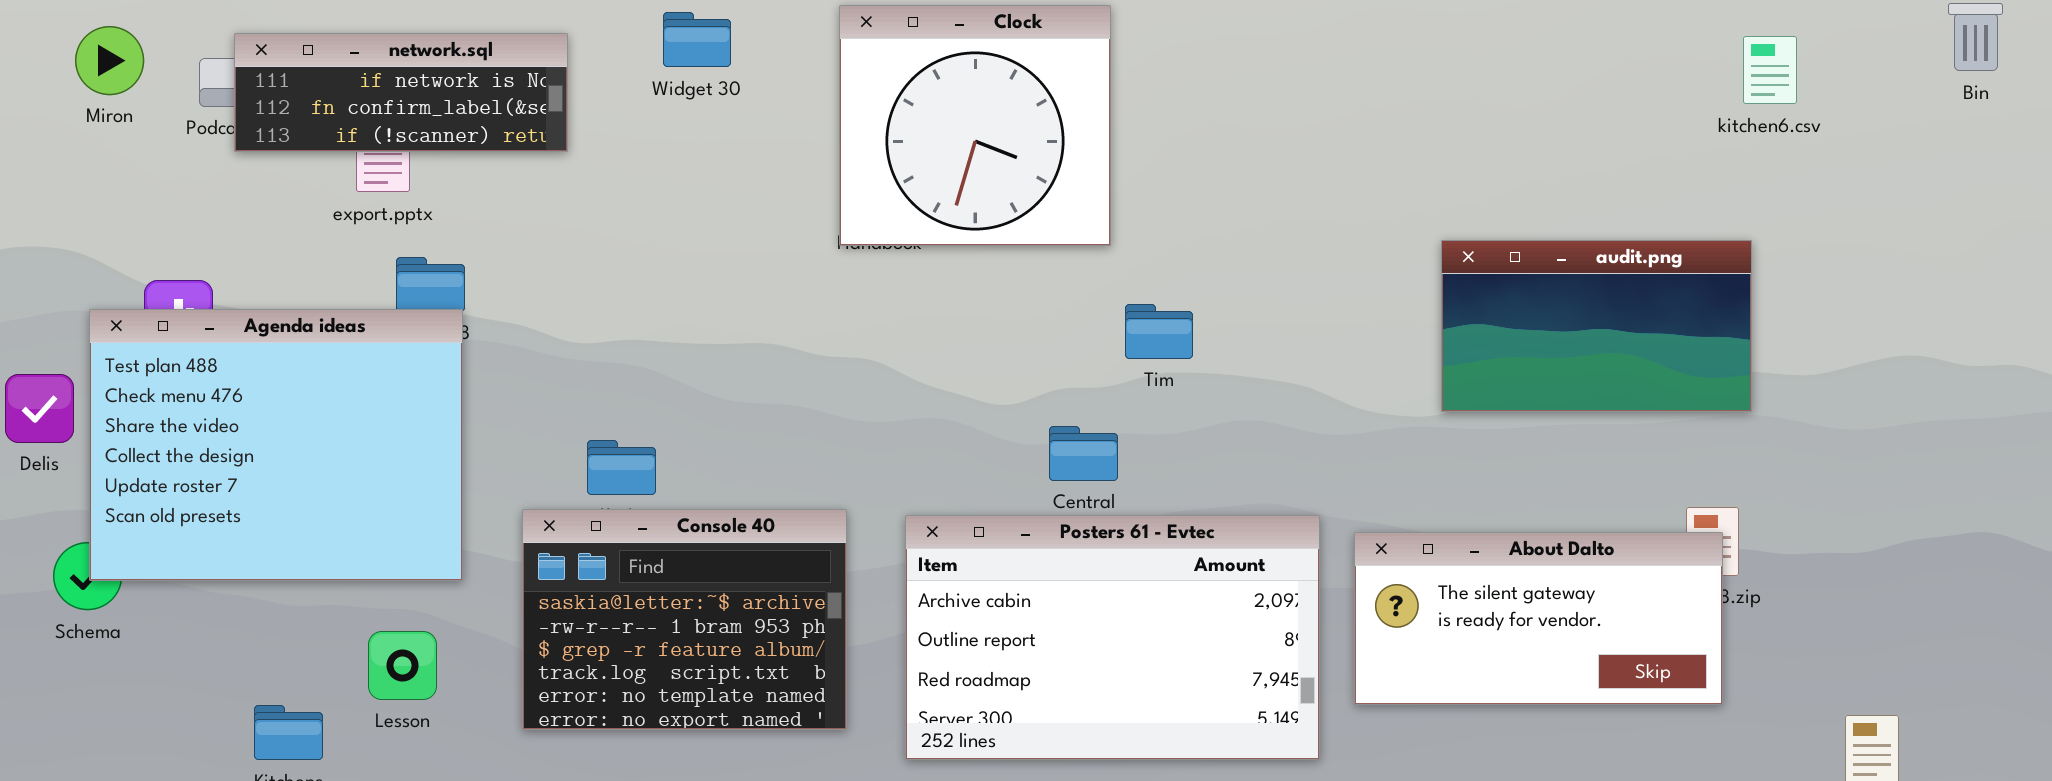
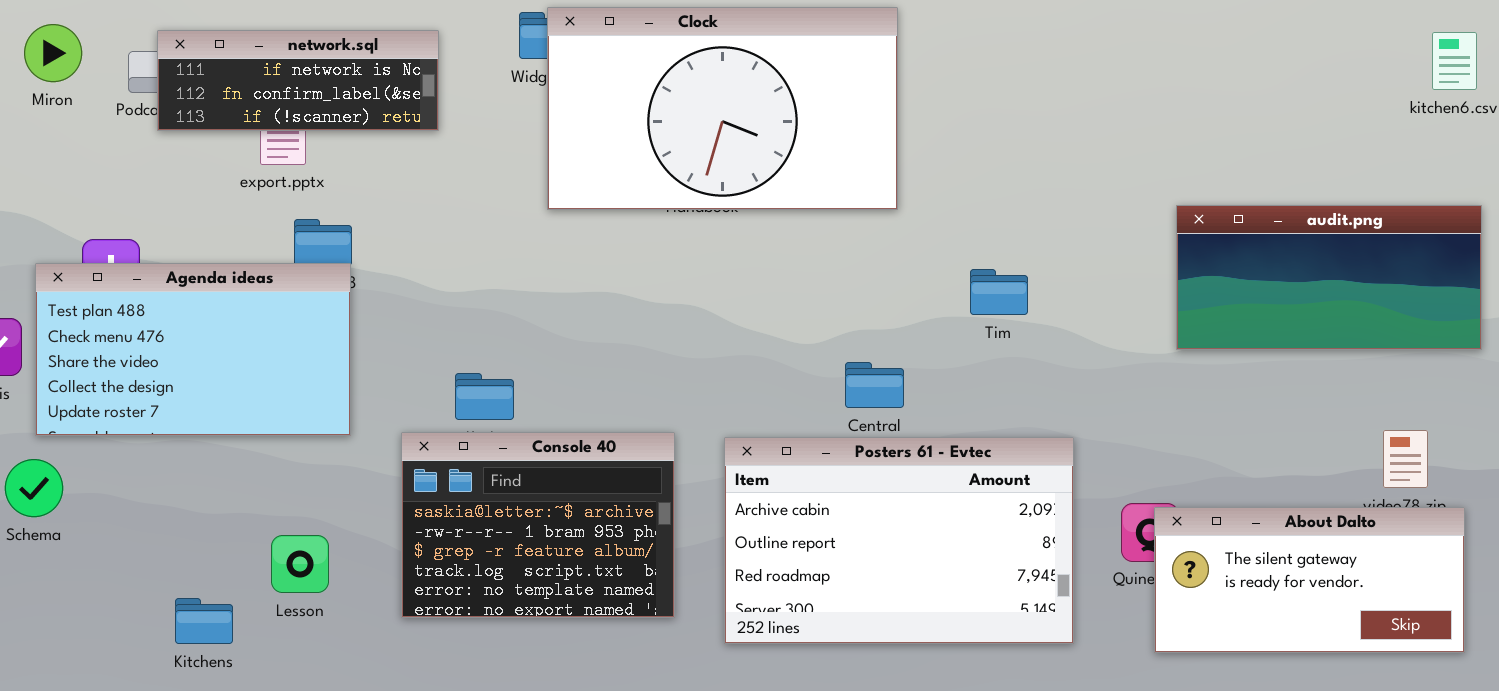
Clock: [839,5,1111,246] -> [547,7,898,210], resized
audit.png: [1441,240,1752,412] -> [1176,205,1482,350], resized
Tim: [1125,304,1193,359] -> [970,269,1028,315], moved
Agenda ideas: [89,309,463,581] -> [35,263,351,436], resized
About Dalto: [1354,532,1723,705] -> [1154,507,1465,653], moved

